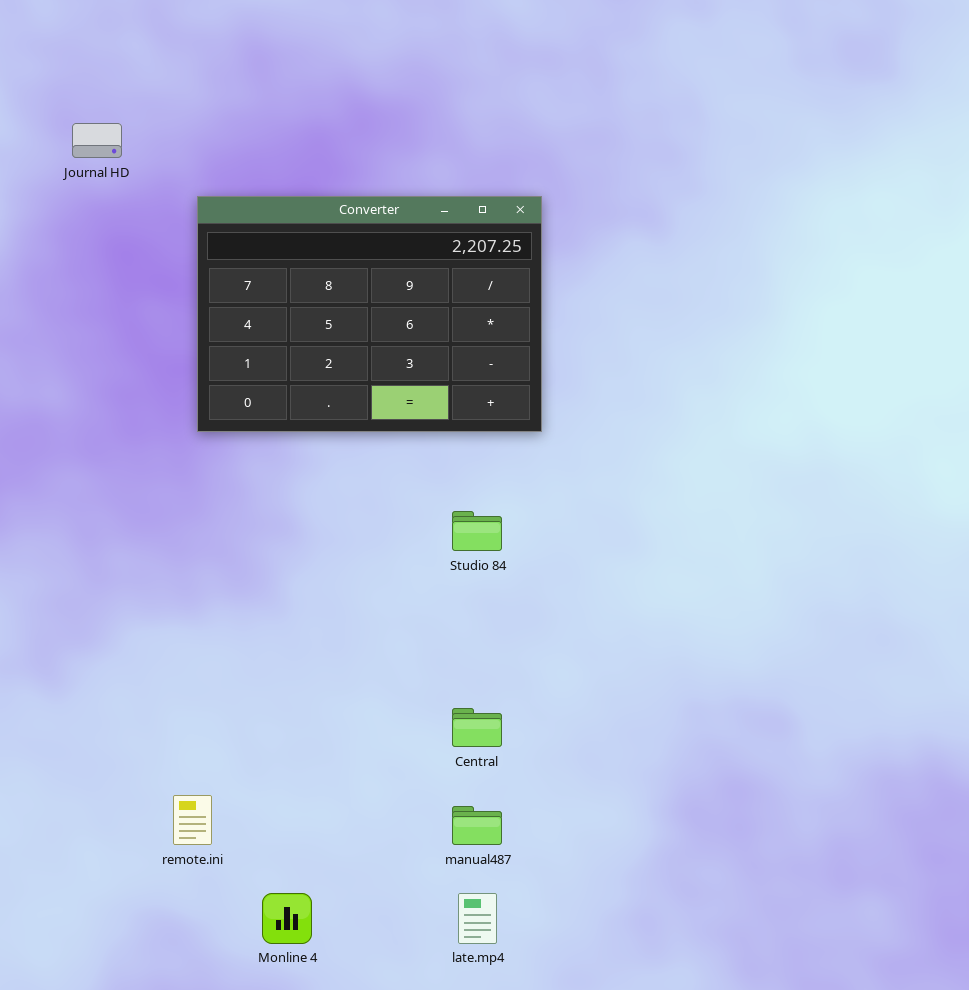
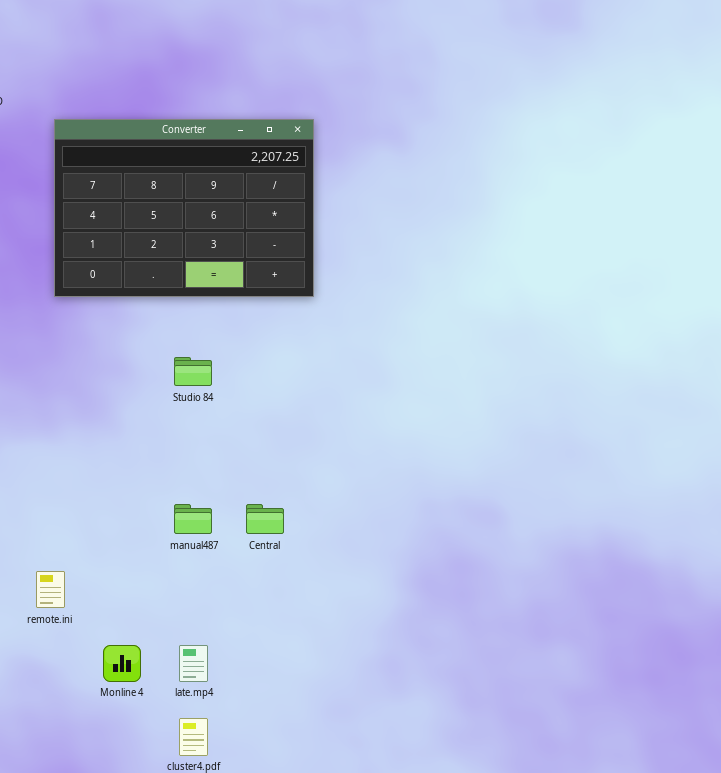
Studio 84: [452,511,502,551] -> [174,357,212,386], moved
manual487: [452,806,502,845] -> [174,504,212,534], moved
late.mp4: [458,893,497,944] -> [179,645,208,682], moved

